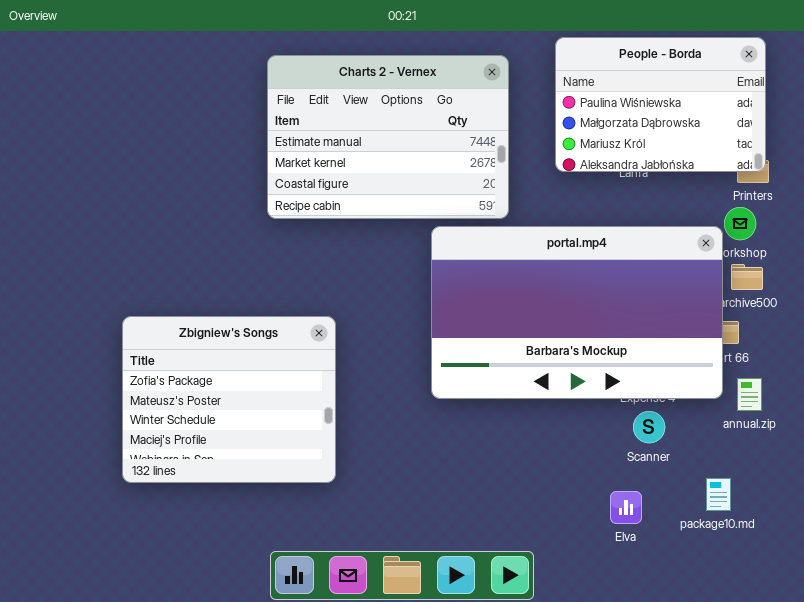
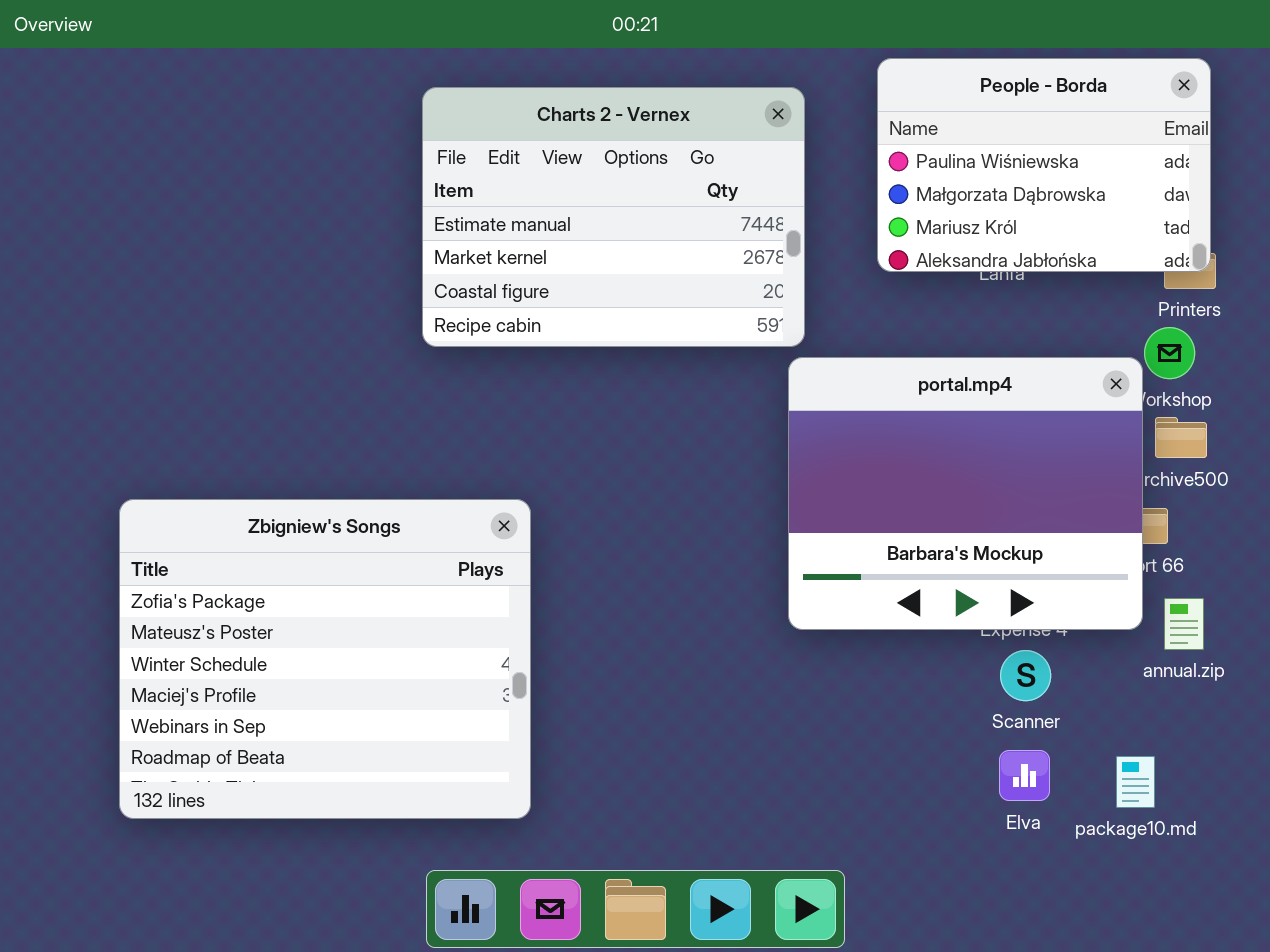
portal.mp4: [431,226,723,399] -> [788,357,1143,630], resized
Zbigniew's Songs: [122,316,336,483] -> [119,499,531,819], resized
Elva: [610,491,642,524] -> [999,750,1050,801], moved

